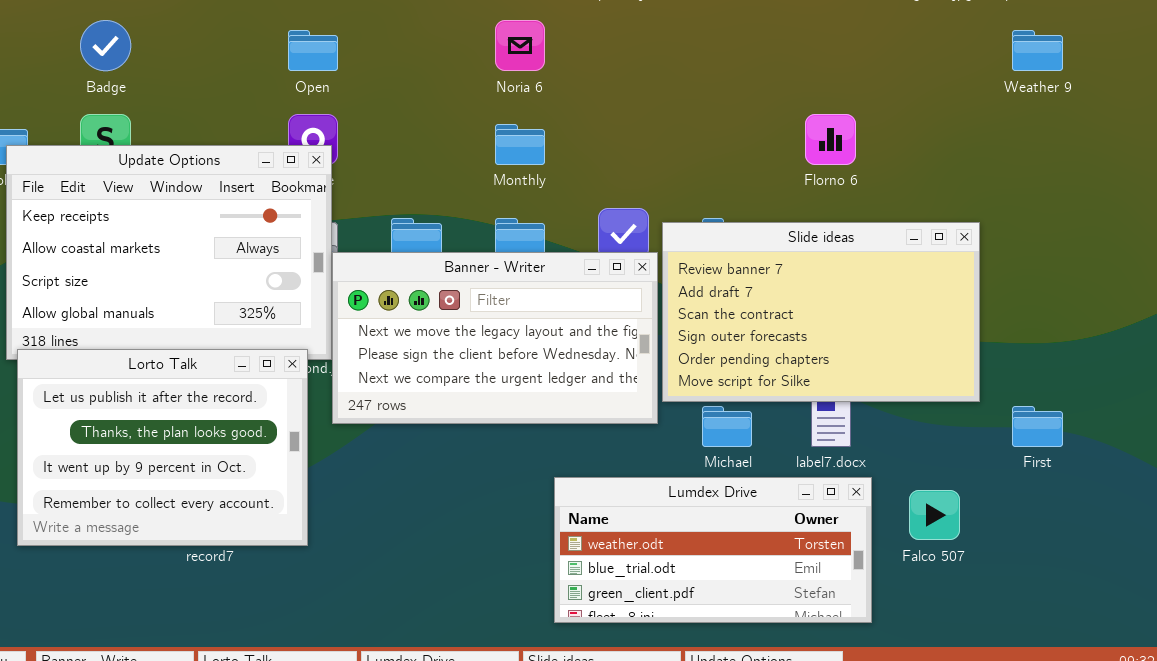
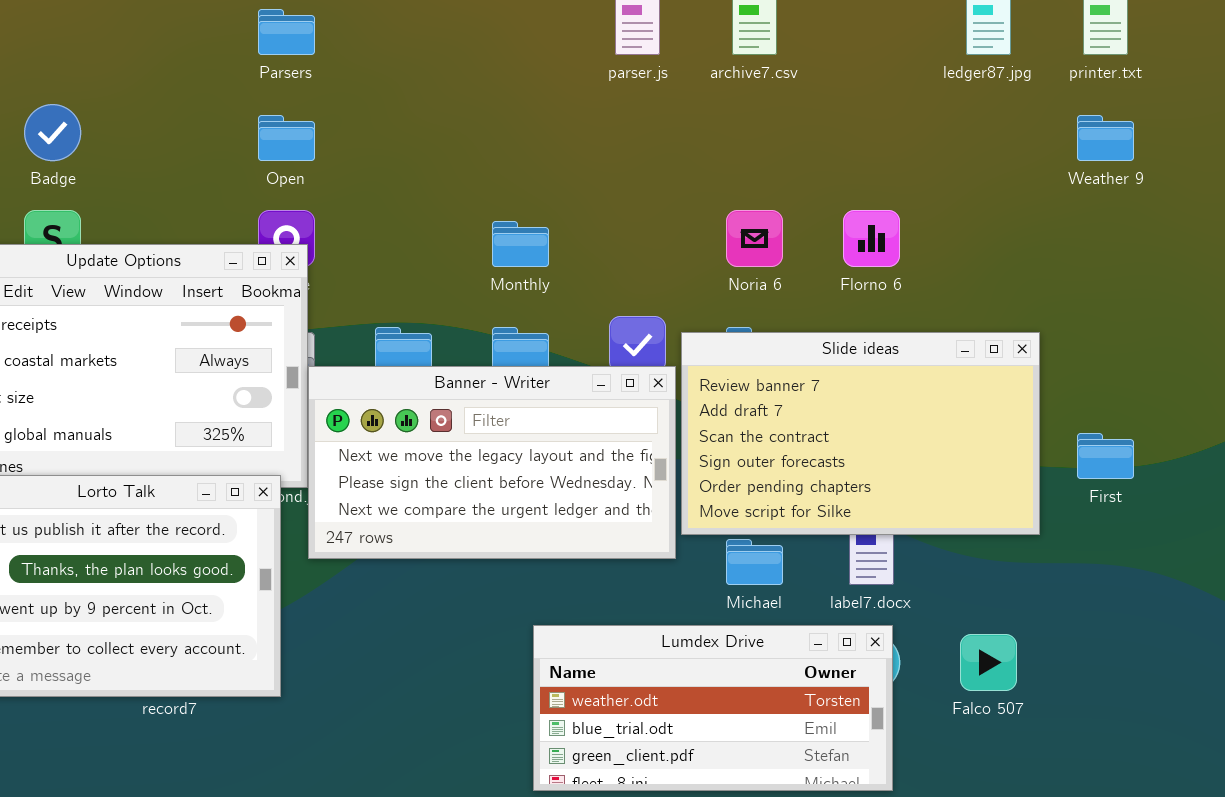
Noria 6: [495,20,545,71] -> [726,210,783,267], moved
First: [1012,406,1063,447] -> [1077,433,1134,479], moved
Lumdex Drive: [554,477,872,623] -> [533,625,893,791], moved

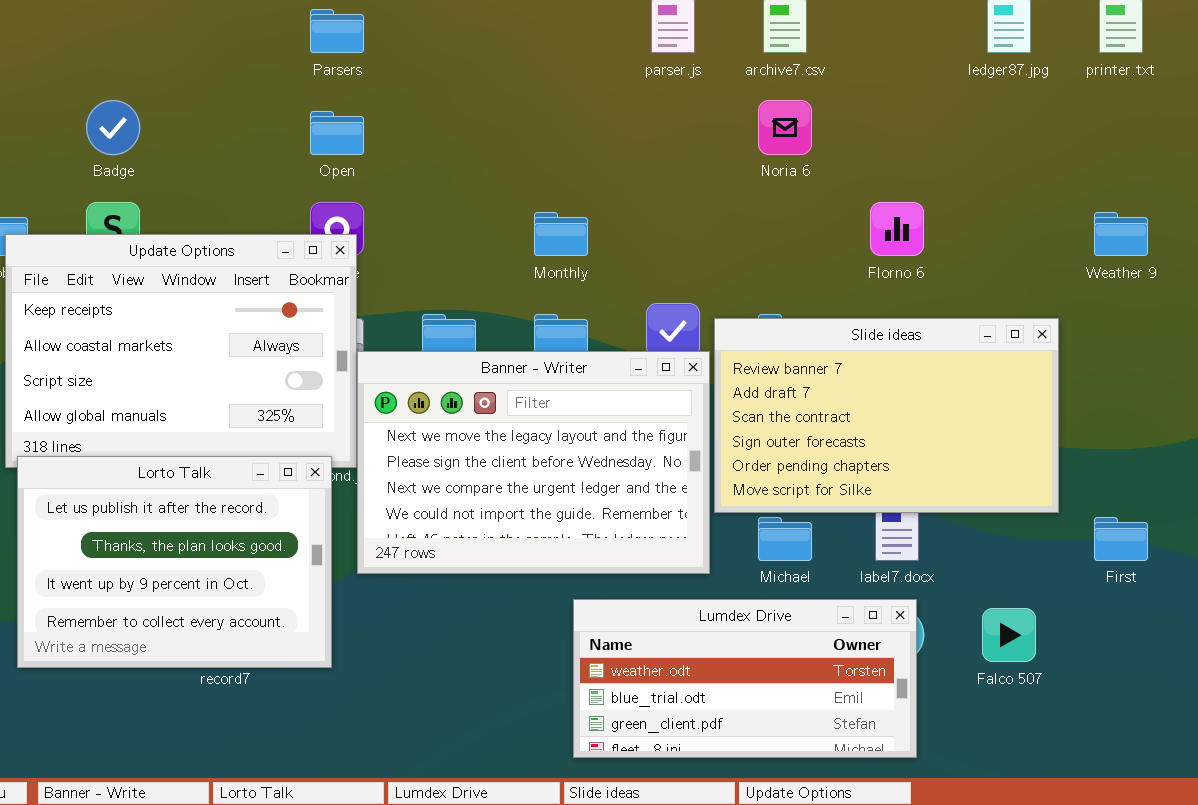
Weather 9: [1077,115,1134,161] -> [1094,212,1148,256], moved
Noria 6: [726,210,783,267] -> [758,100,812,155], moved
Banner - Writer: [308,366,676,559] -> [357,351,710,574], resized
First: [1077,433,1134,479] -> [1094,517,1148,561], moved

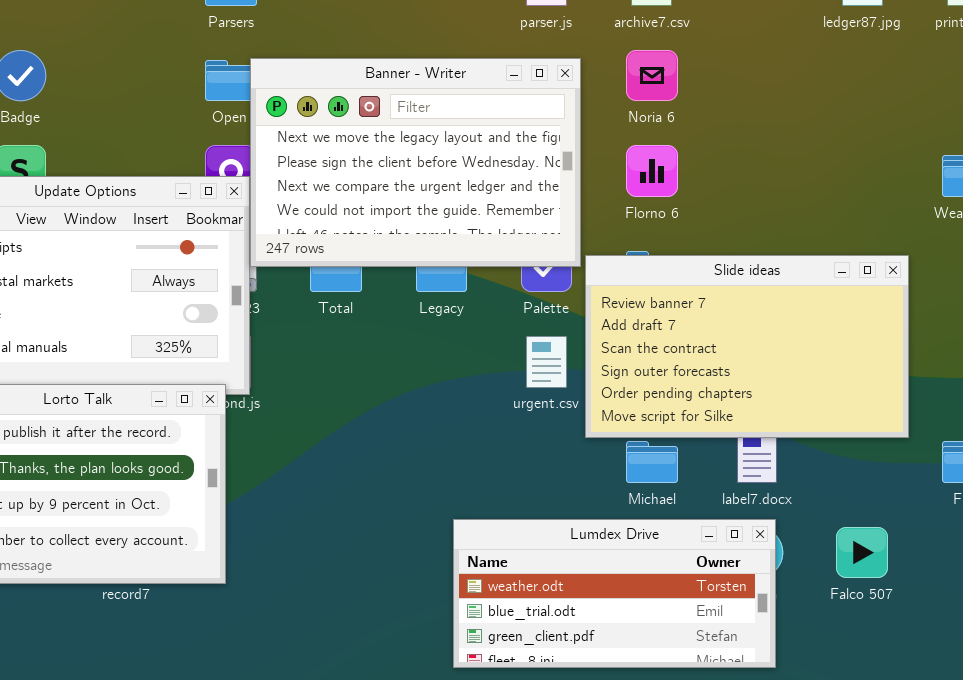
Florno 6: [870,202,924,256] -> [626,145,678,197], moved
Banner - Writer: [357,351,710,574] -> [250,58,581,267], moved

